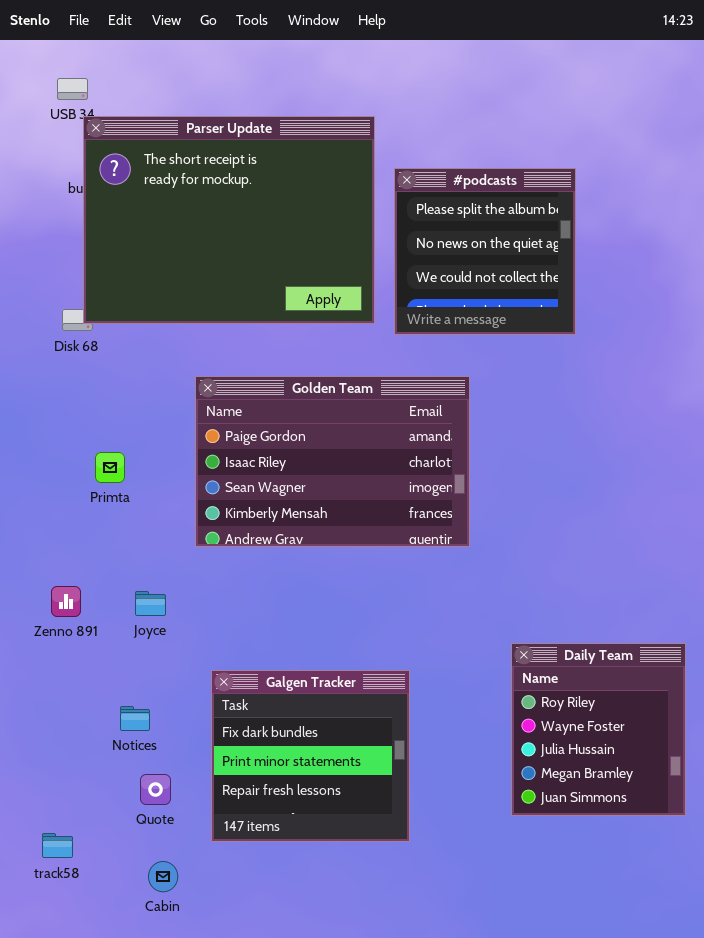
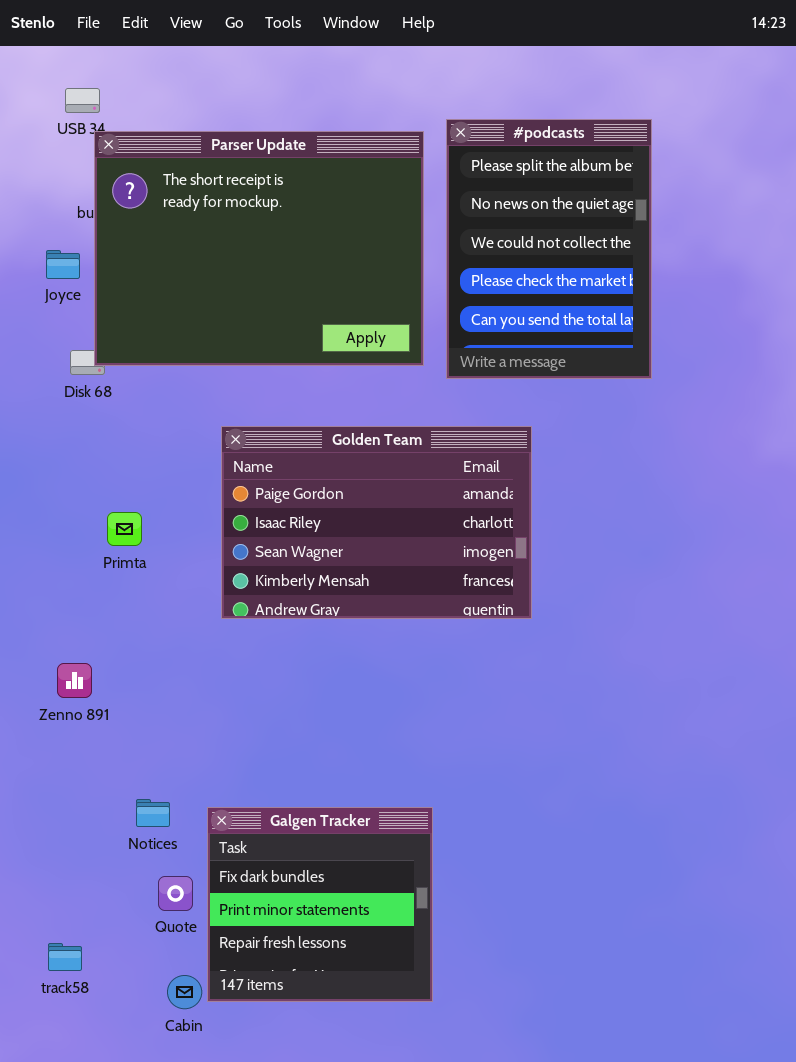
#podcasts: [394,168,576,335] -> [446,119,652,379], resized
Joyce: [135,591,166,616] -> [46,250,80,279], moved
Daily Team: [511,643,686,816] -> none, closed
Galgen Tracker: [211,670,410,842] -> [207,807,433,1002], moved

